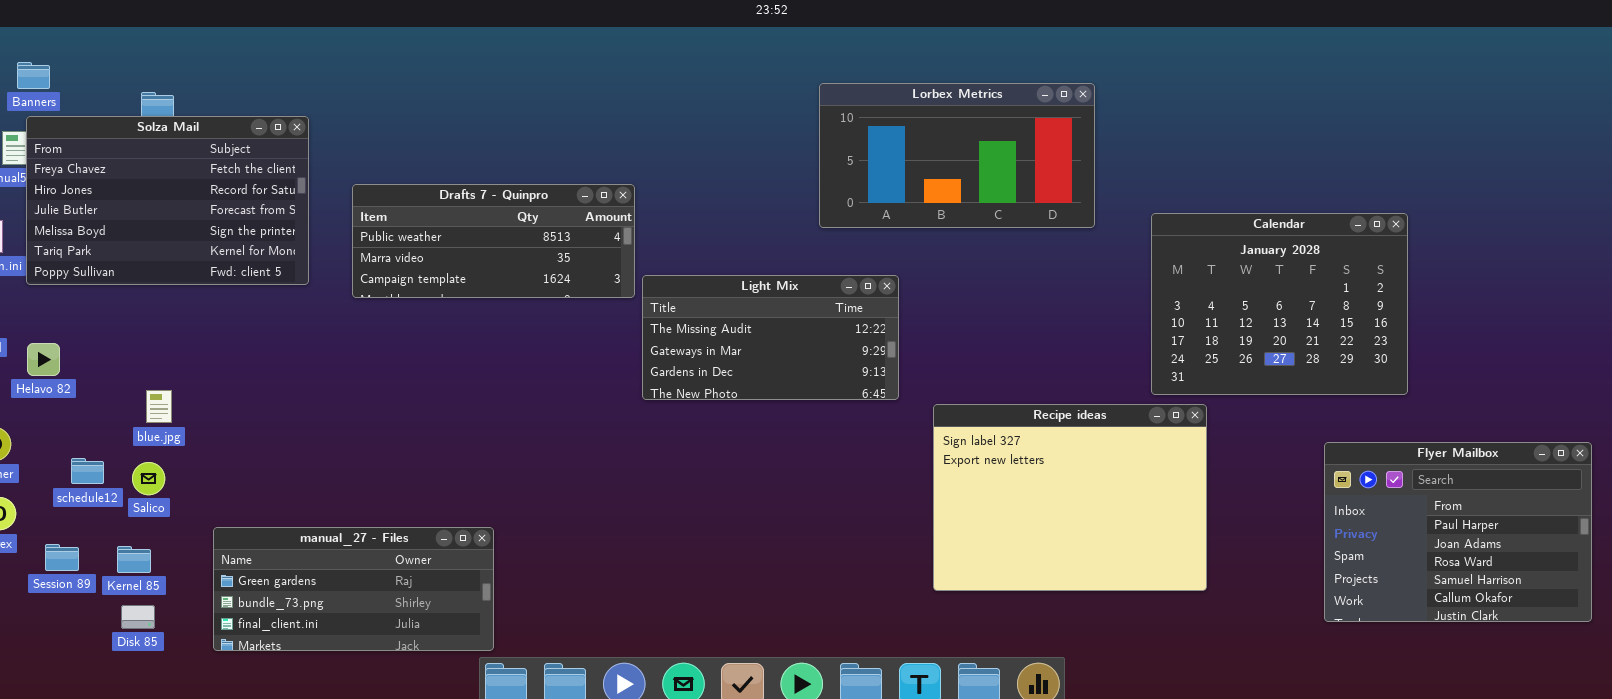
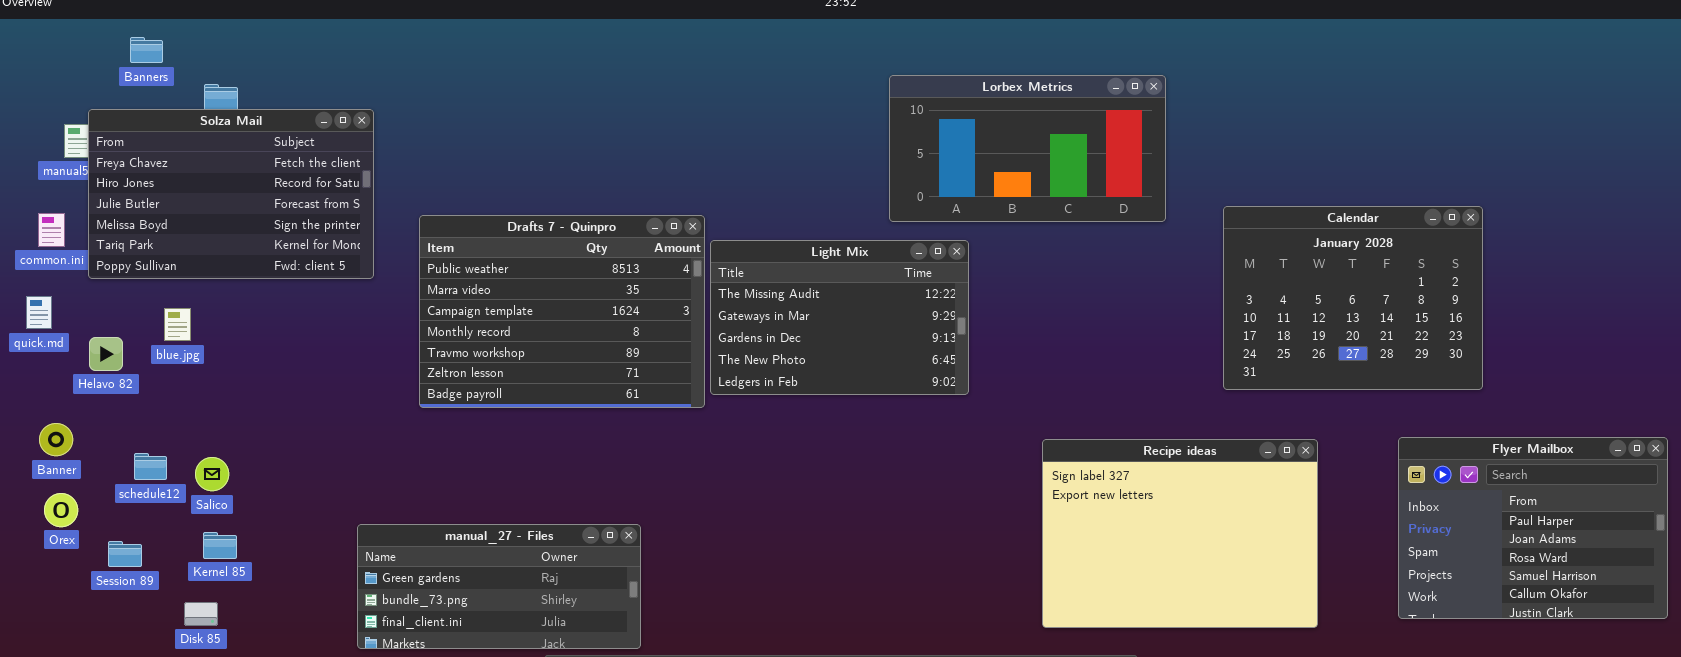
Banners: [17,62,50,89] -> [130,37,163,63], moved
Drafts 7 - Quinpro: [352,184,635,298] -> [419,215,705,408], moved, resized
Light Mix: [642,275,899,400] -> [710,240,969,395], resized
blue.jpg: [146,390,172,423] -> [164,308,191,341], moved
Recipe ideas: [933,404,1207,591] -> [1042,439,1318,628], moved
manual_27 - Files: [213,527,494,651] -> [357,524,641,649], moved
Kernel 85: [117,546,151,573] -> [203,532,237,559], moved

